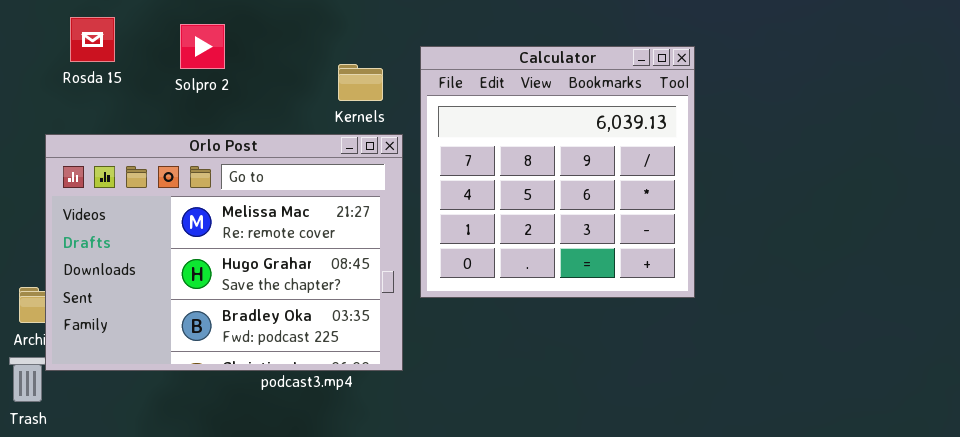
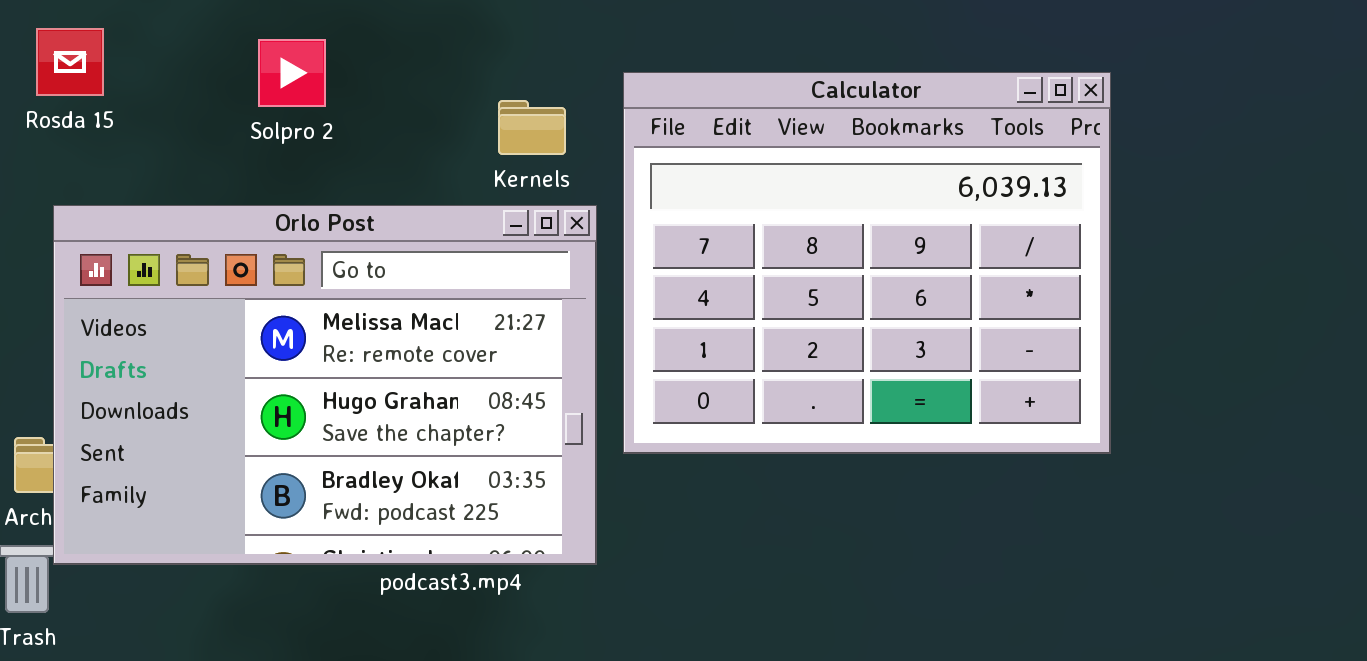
Rosda 15: [70,17,115,62] -> [36,28,104,96], moved
Calculator: [420,46,695,298] -> [623,72,1111,454], resized

